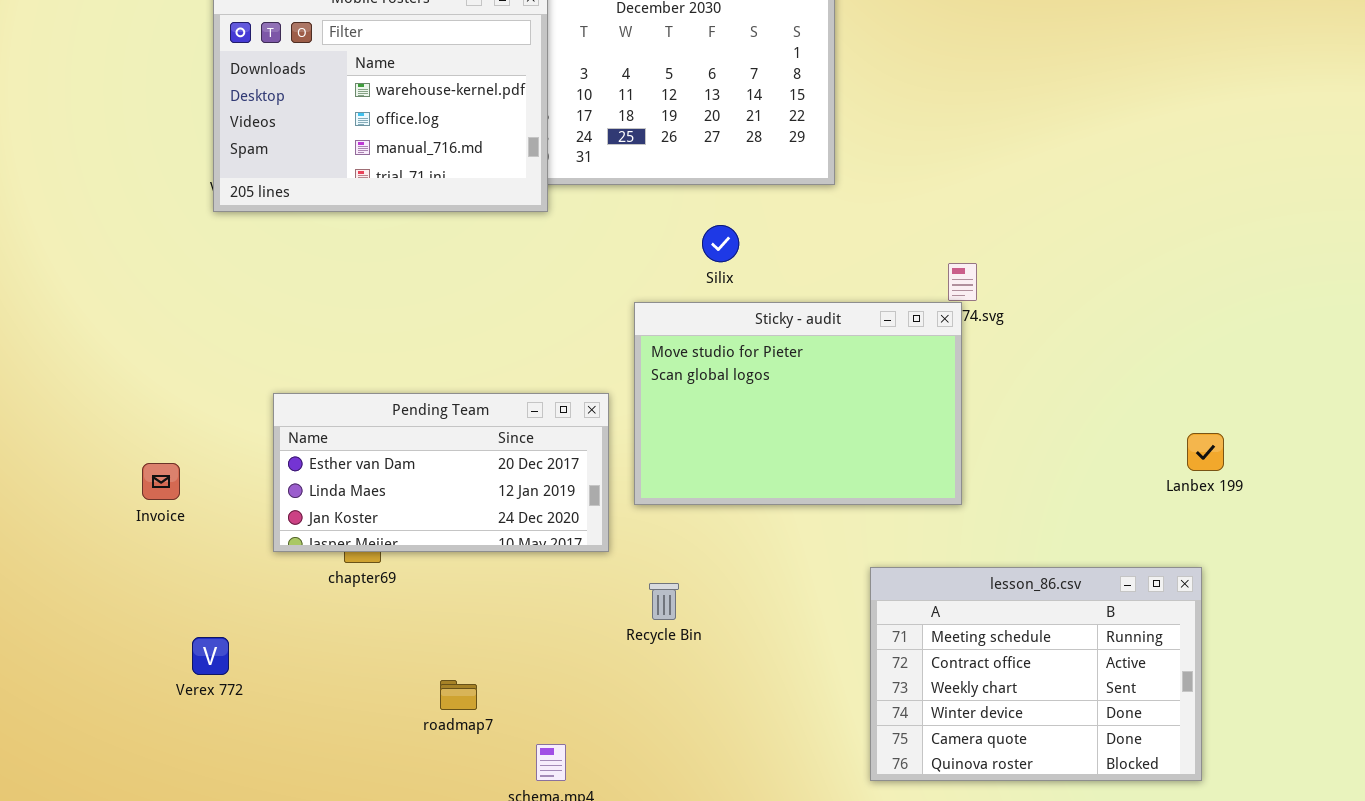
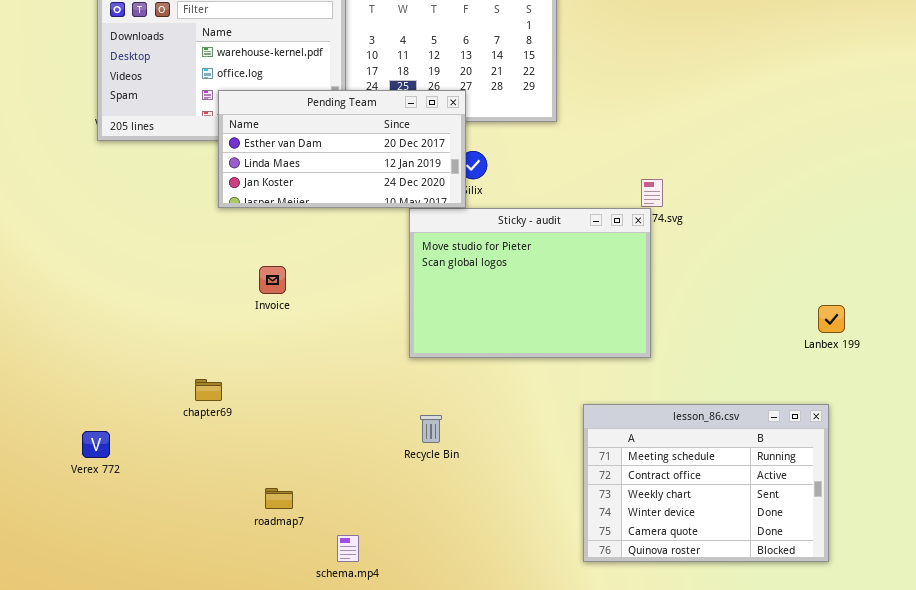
Pending Team: [273,393,609,552] -> [218,90,466,208], moved
Invoice: [142,463,180,500] -> [259,266,286,294], moved
Verex 772: [192,637,229,675] -> [82,431,110,458], moved

